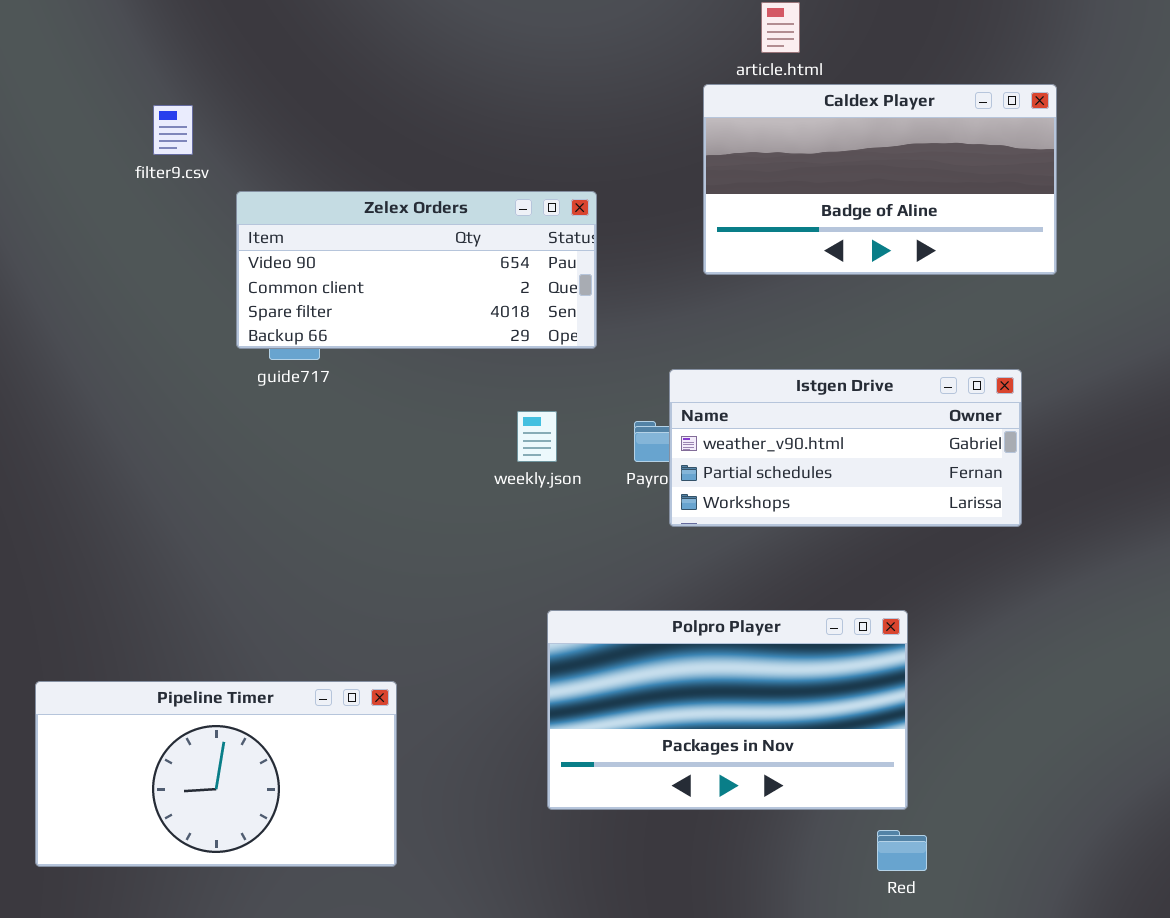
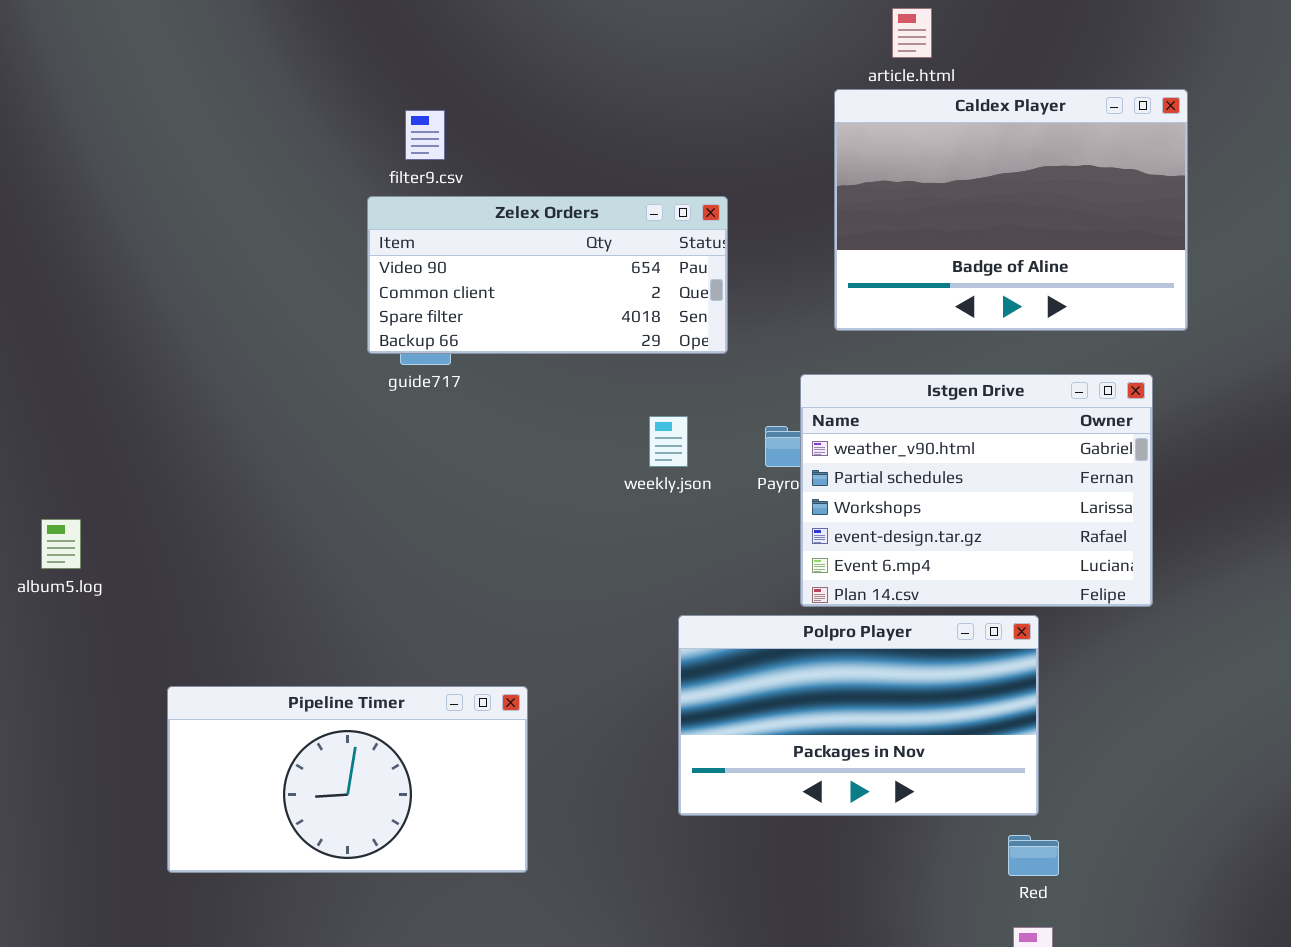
Caldex Player: [703,84,1057,275] -> [834,89,1188,331], resized
filter9.csv: [153,105,193,155] -> [405,110,445,160], moved
Istgen Drive: [669,369,1022,527] -> [800,374,1153,607], resized

